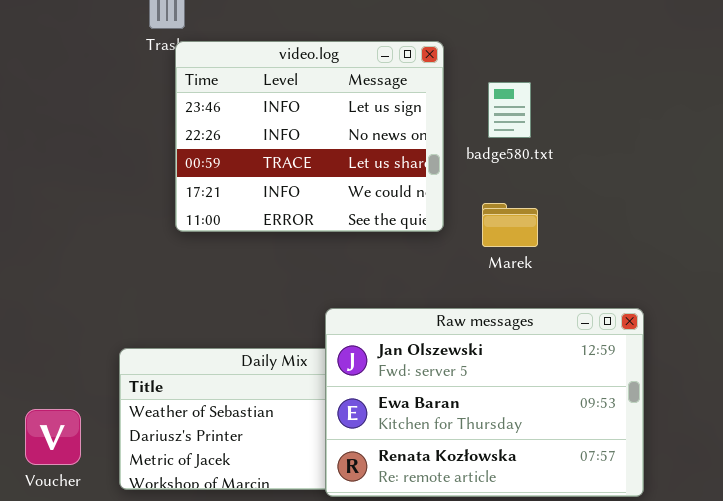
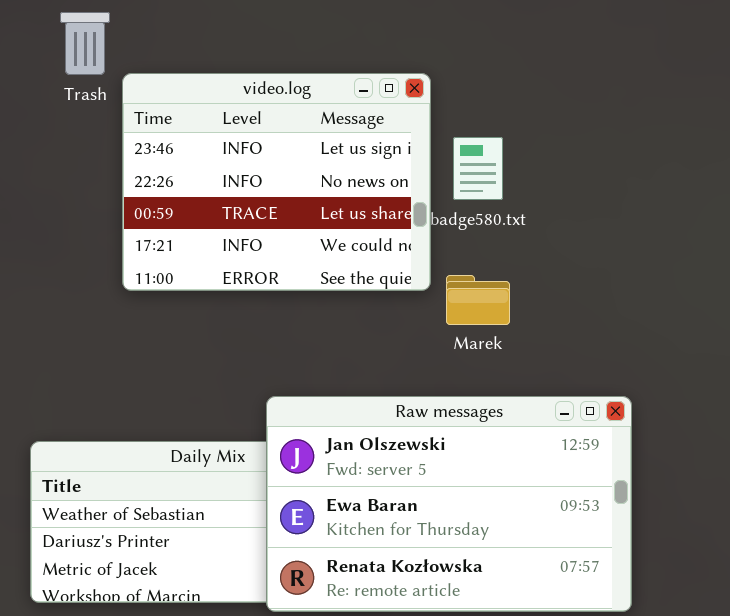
video.log: [175,41,444,232] -> [122,73,431,291], moved

